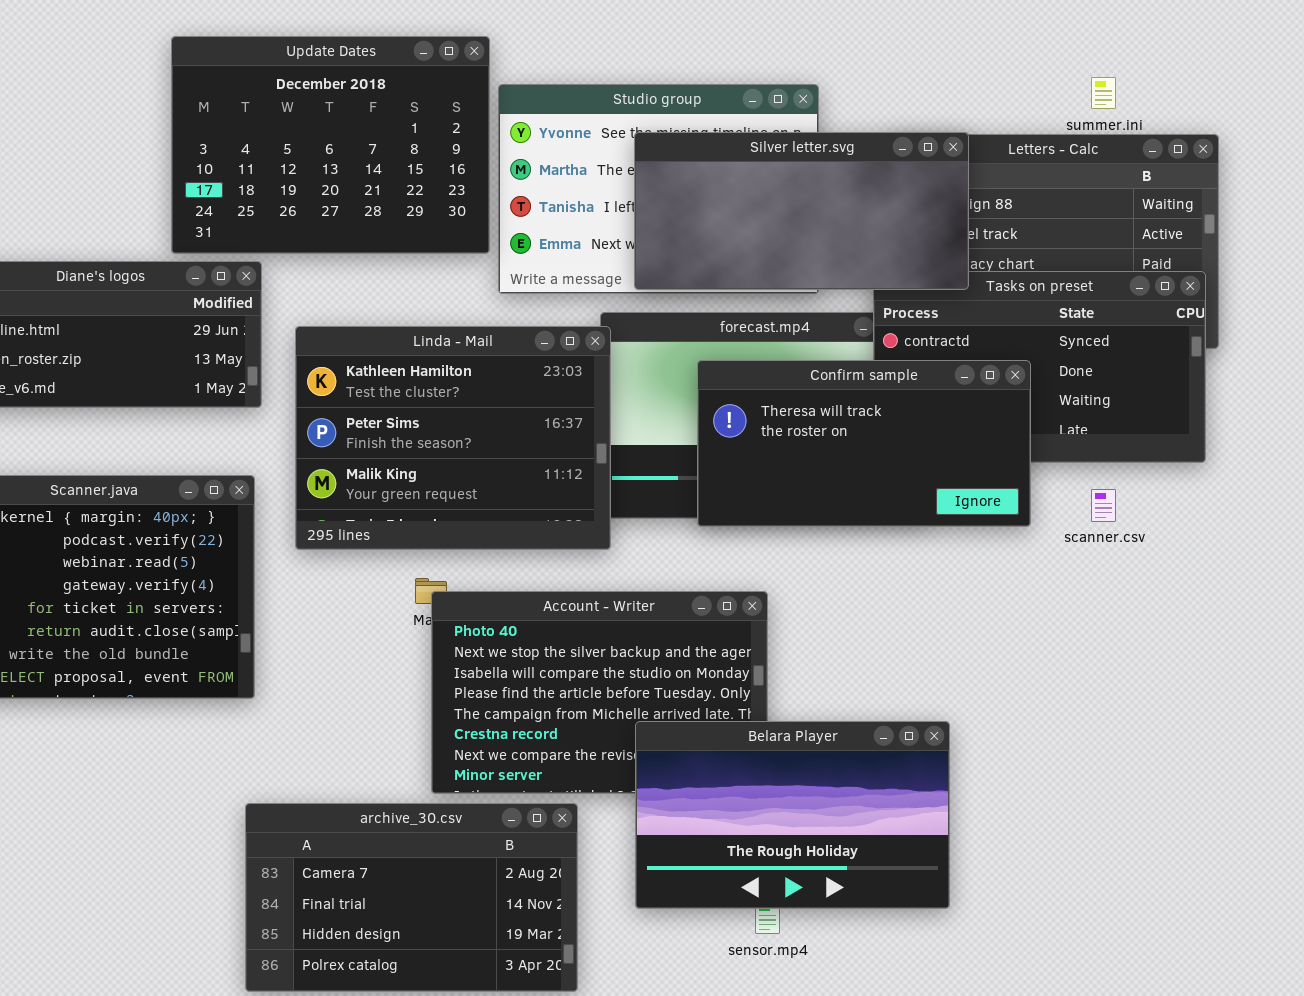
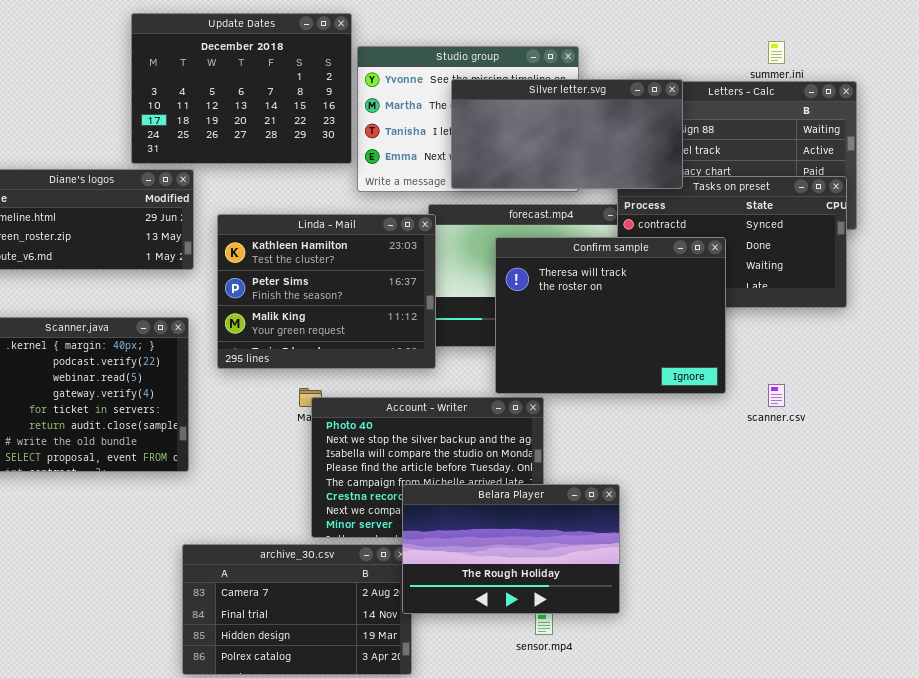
Confirm sample: [697,360,1031,527] -> [495,237,726,394], resized
scanner.csv: [1091,489,1116,522] -> [768,384,785,407], moved
Belara Player: [635,721,950,909] -> [402,484,620,614], moved

